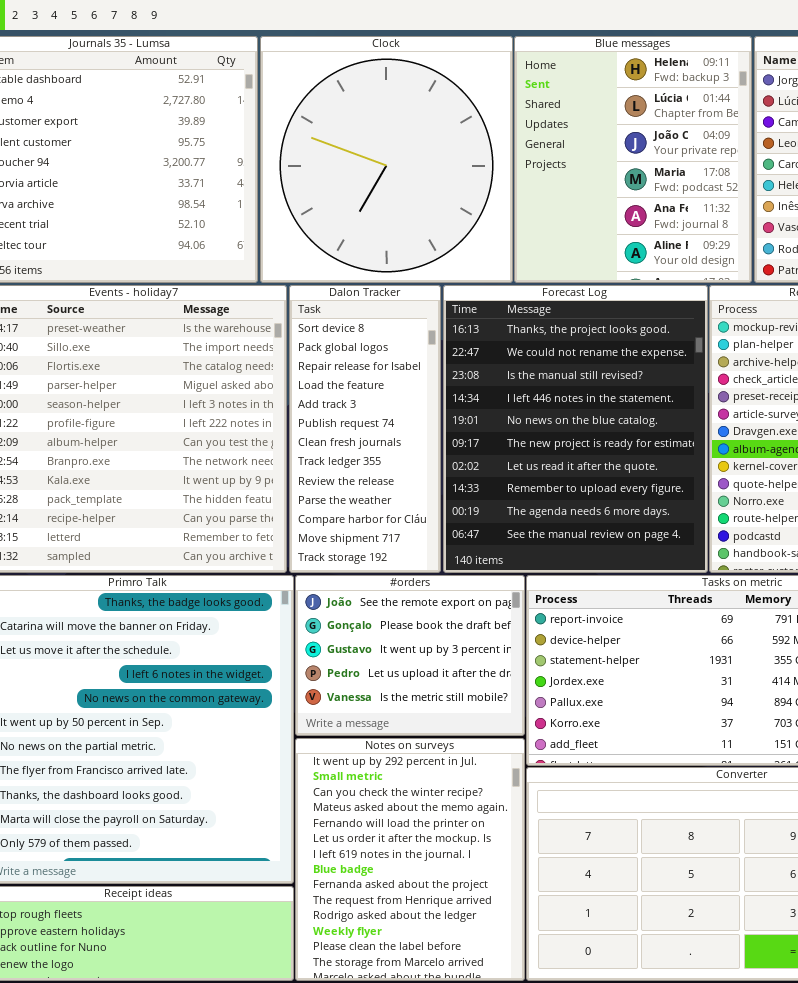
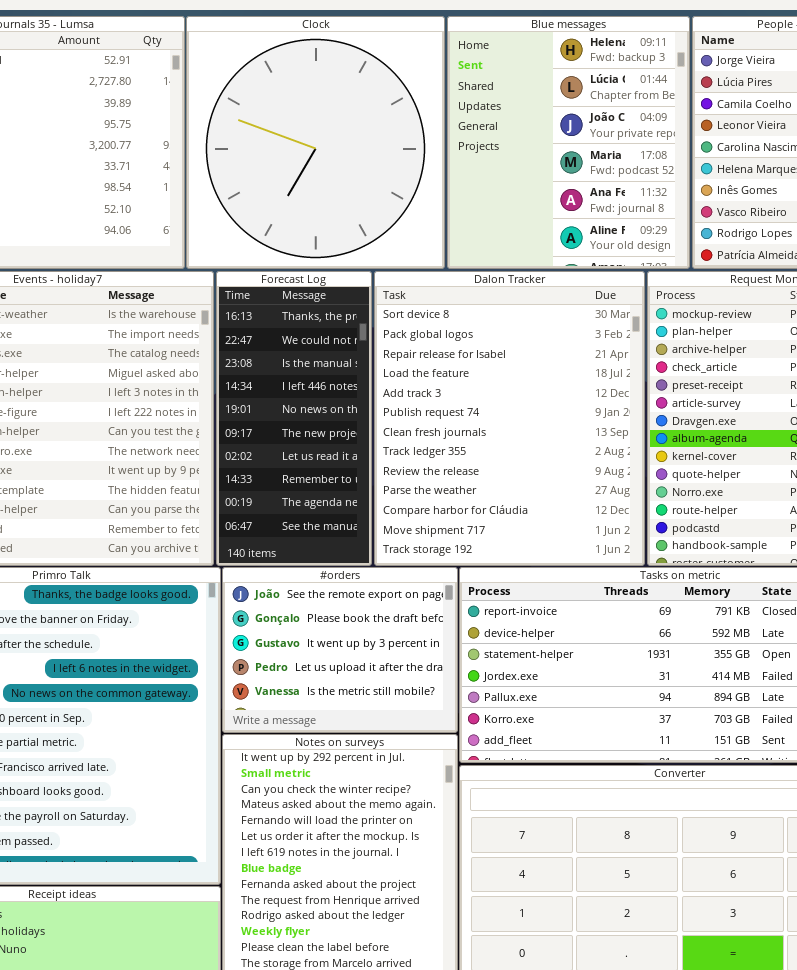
Dalon Tracker: [289,285,441,573] -> [374,271,645,566], moved, resized
Forecast Log: [443,285,708,573] -> [216,271,372,566], moved, resized

